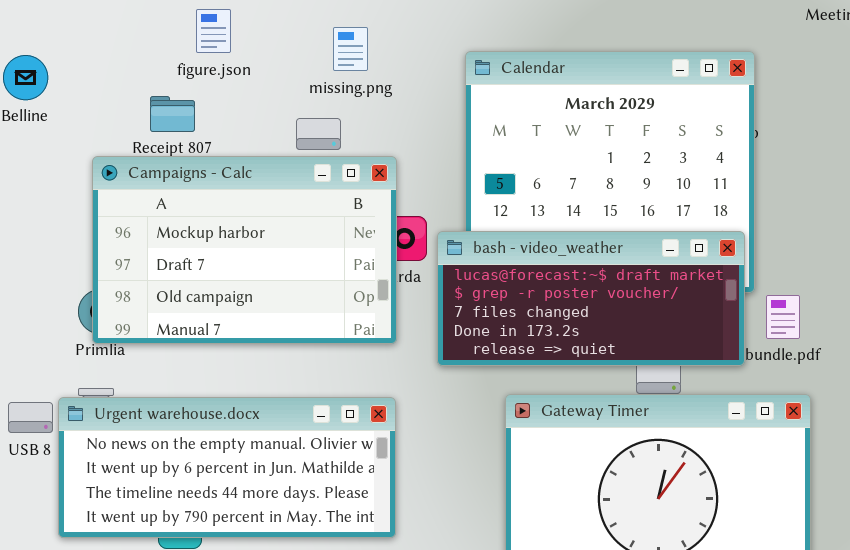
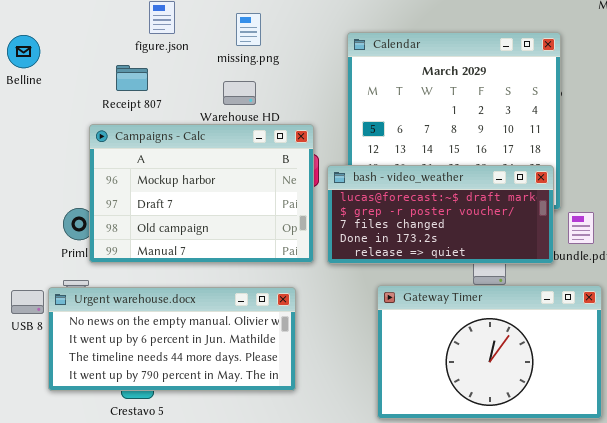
missing.png: [333,27,368,71] -> [236,13,261,46], moved
Campaigns - Calc: [92,156,397,344] -> [89,124,314,263], moved

